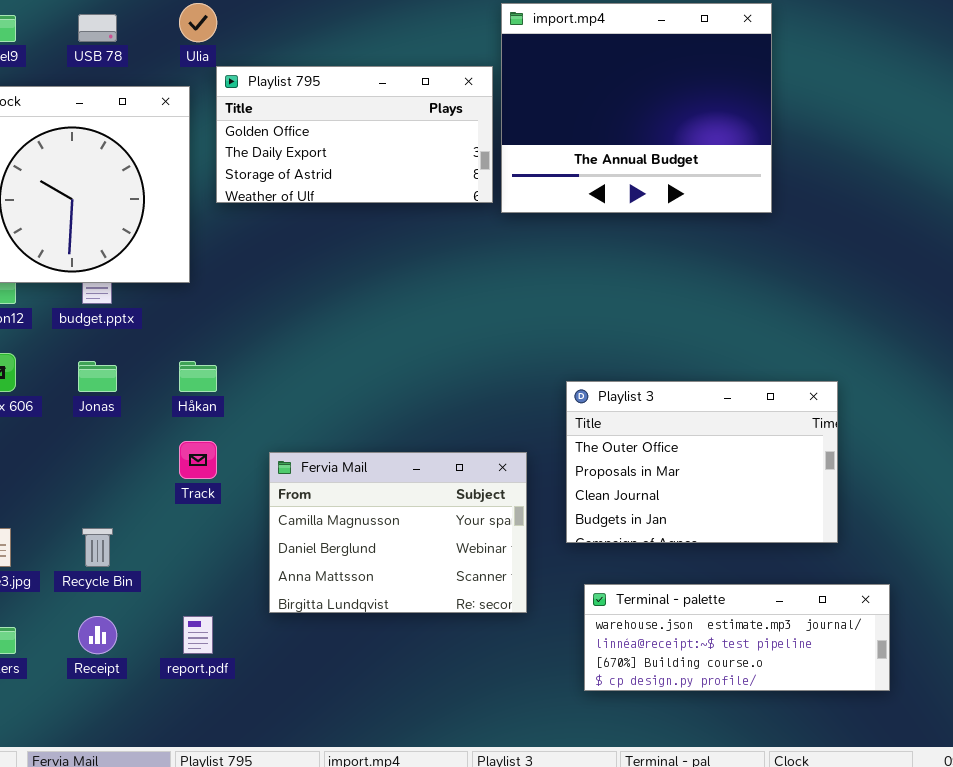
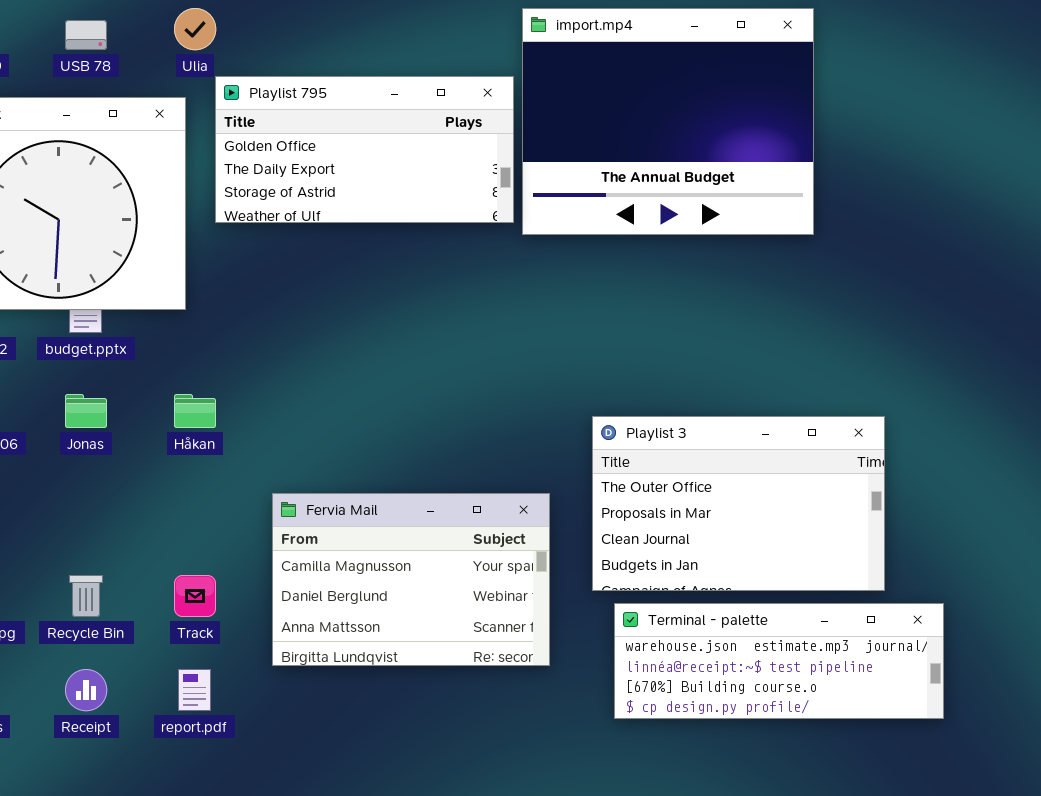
Track: [179,441,217,479] -> [174,575,216,617], moved
Terminal - palette: [584,584,890,691] -> [614,603,944,719], moved

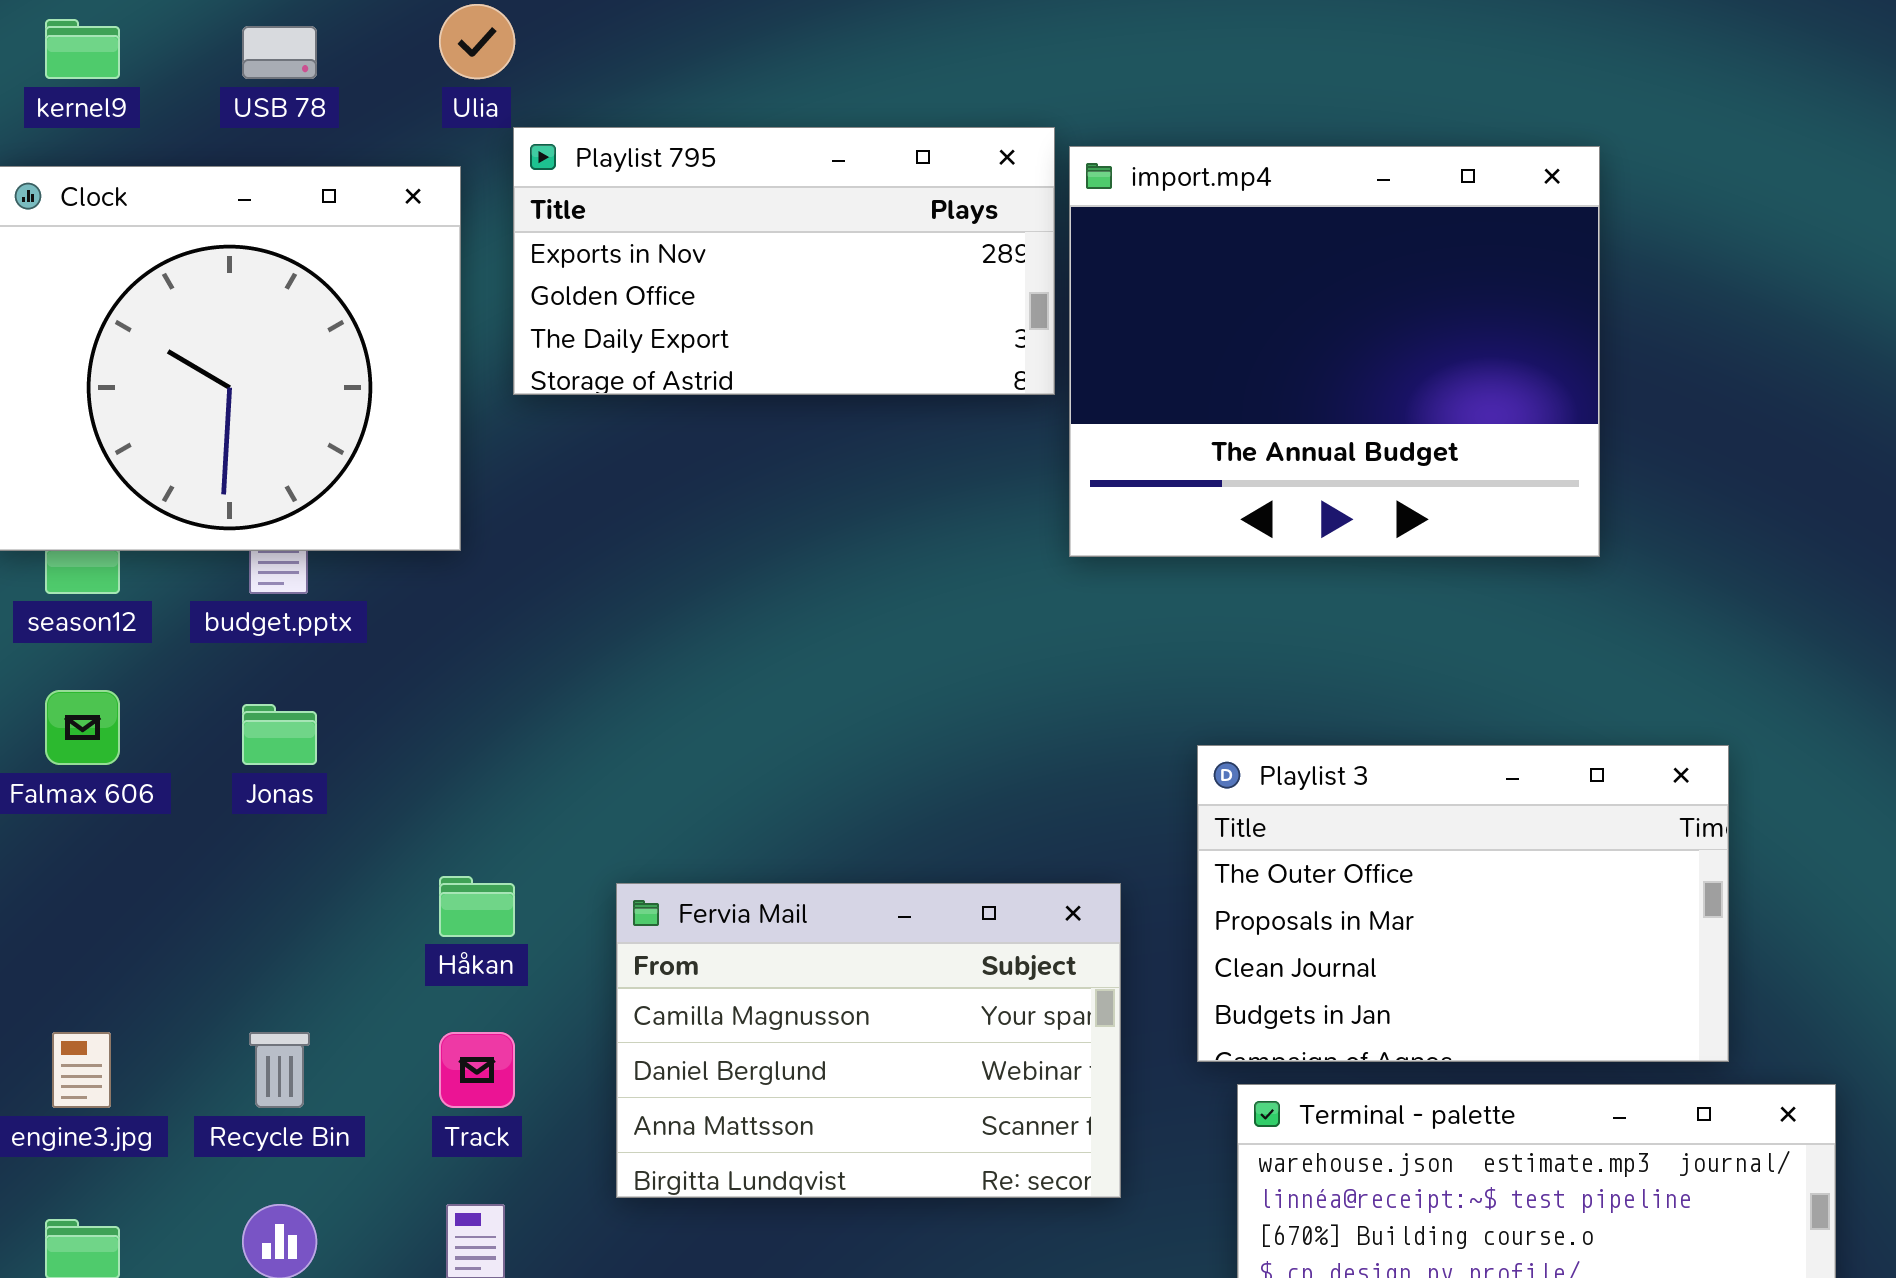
import.mp4: [522,8,814,235] -> [1069,146,1600,557], moved
Playlist 795: [215,76,514,223] -> [513,127,1055,395], scrolled up 1 row
Håkan: [174,394,216,428] -> [439,876,515,937], moved

